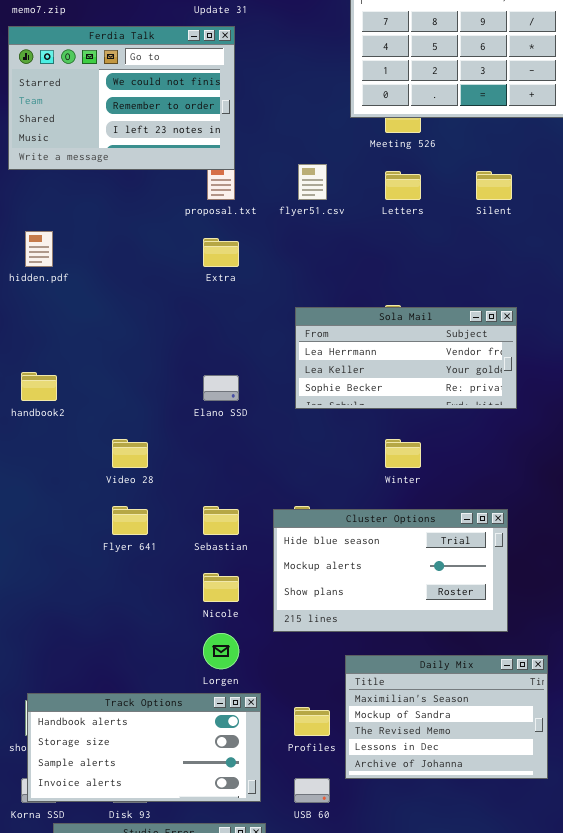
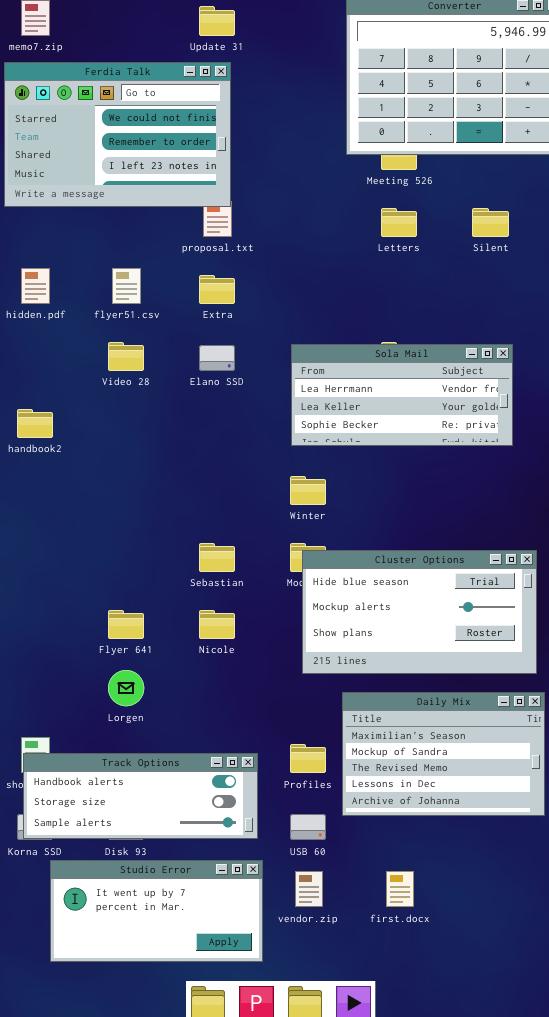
flyer51.csv: [298,164,327,200] -> [112,268,141,304], moved
Elano SSD: [203,375,239,401] -> [199,345,235,371], moved
Video 28: [112,439,148,468] -> [108,342,144,371], moved
Winter: [385,439,421,468] -> [290,476,326,505], moved
Flyer 641: [112,506,148,535] -> [108,610,144,639], moved
Cluster Options: [273,509,508,632] -> [302,550,537,674], moved
Lorgen: [203,633,239,669] -> [108,670,144,706], moved
Track Options: [27,693,261,802] -> [23,753,258,839], resized

